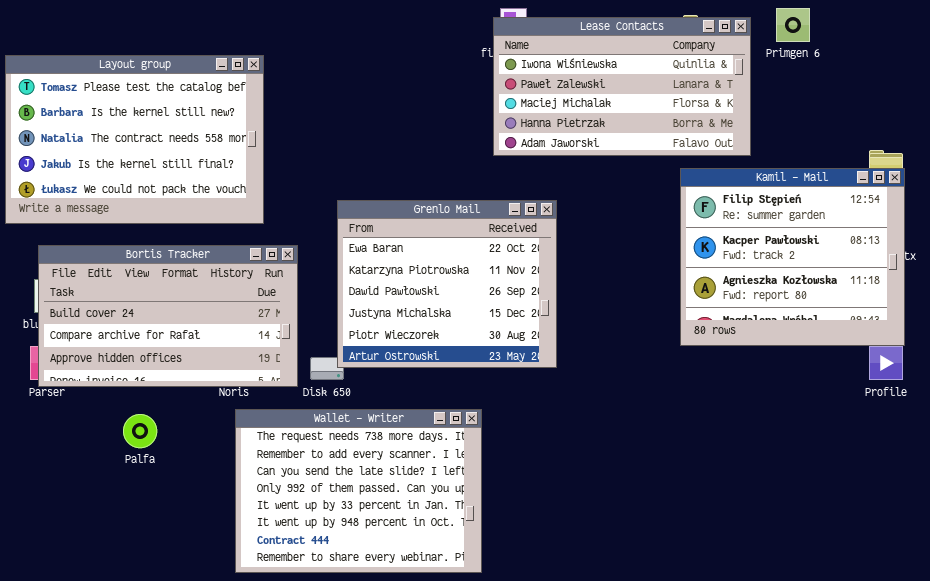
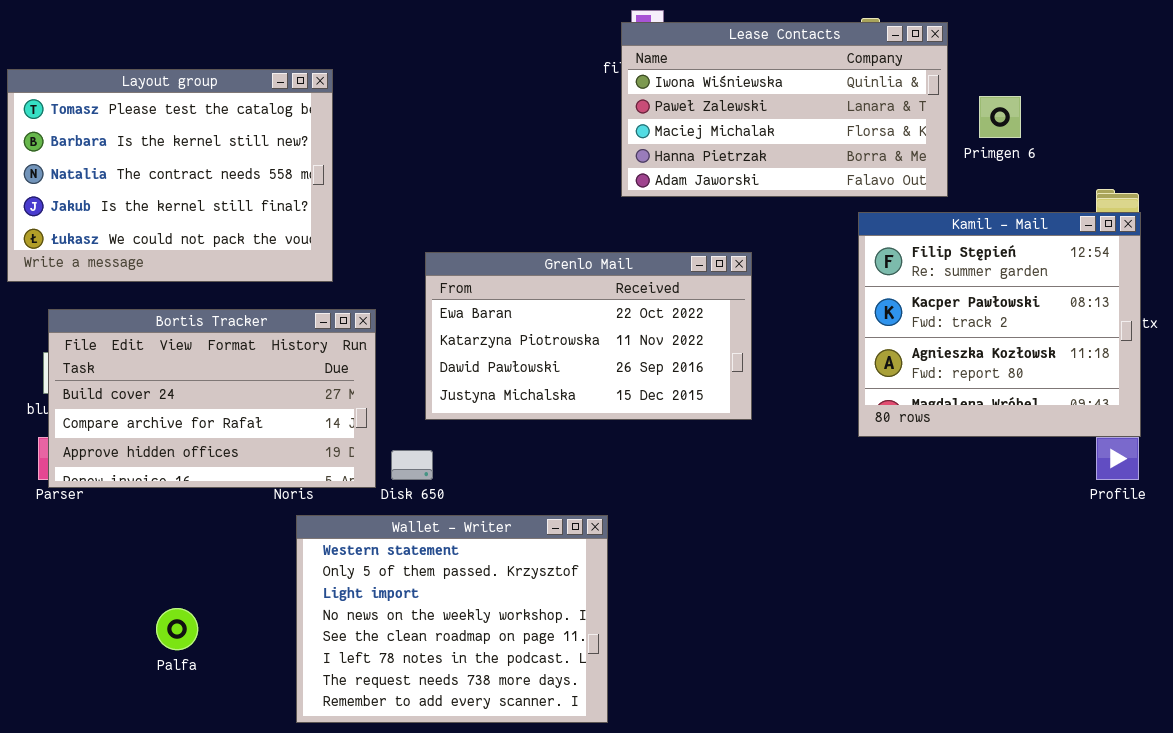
Primgen 6: [776,8,810,42] -> [979,96,1021,138], moved
Grenlo Mail: [337,200,557,368] -> [425,252,752,420], resized
Wallet - Writer: [235,409,482,573] -> [296,515,608,723], scrolled up 6 rows
Palfa: [123,414,157,448] -> [156,608,198,650], moved

